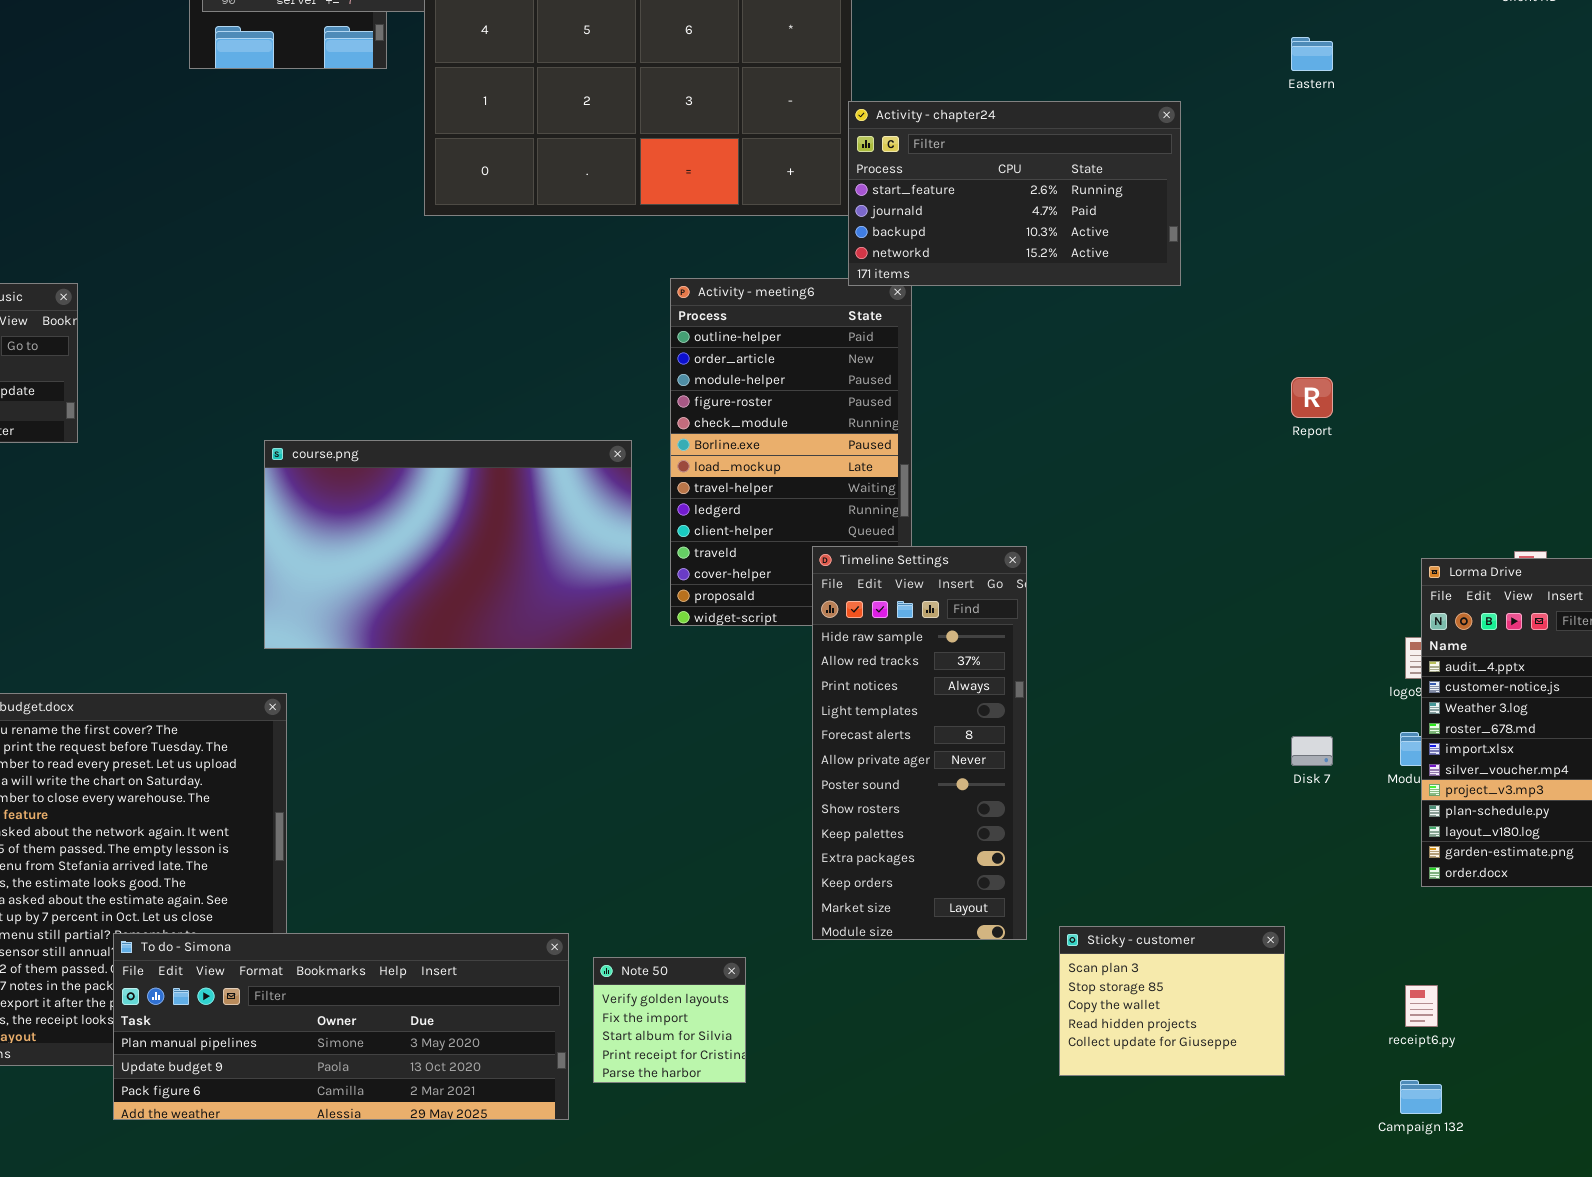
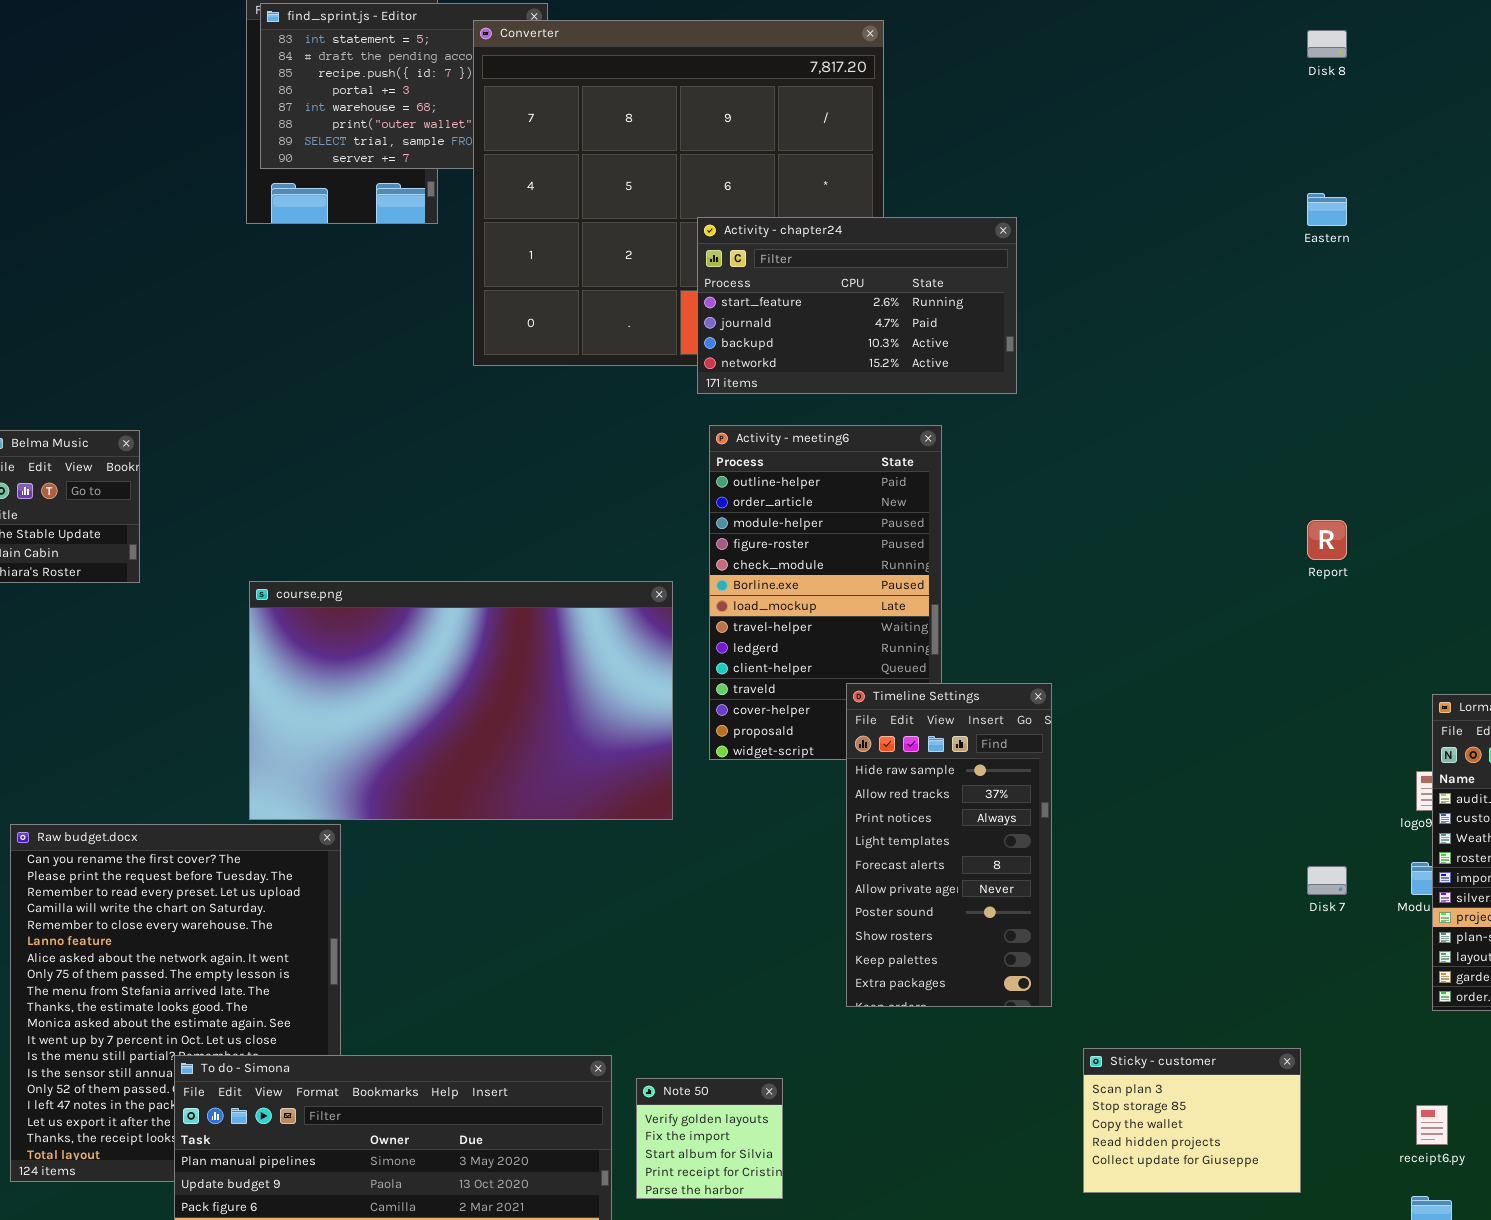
Activity - chapter24: [848,101,1181,286] -> [697,217,1017,394], moved
course.png: [264,440,632,649] -> [249,581,673,820], resized
Timeline Settings: [812,546,1027,940] -> [846,683,1052,1007], resized

